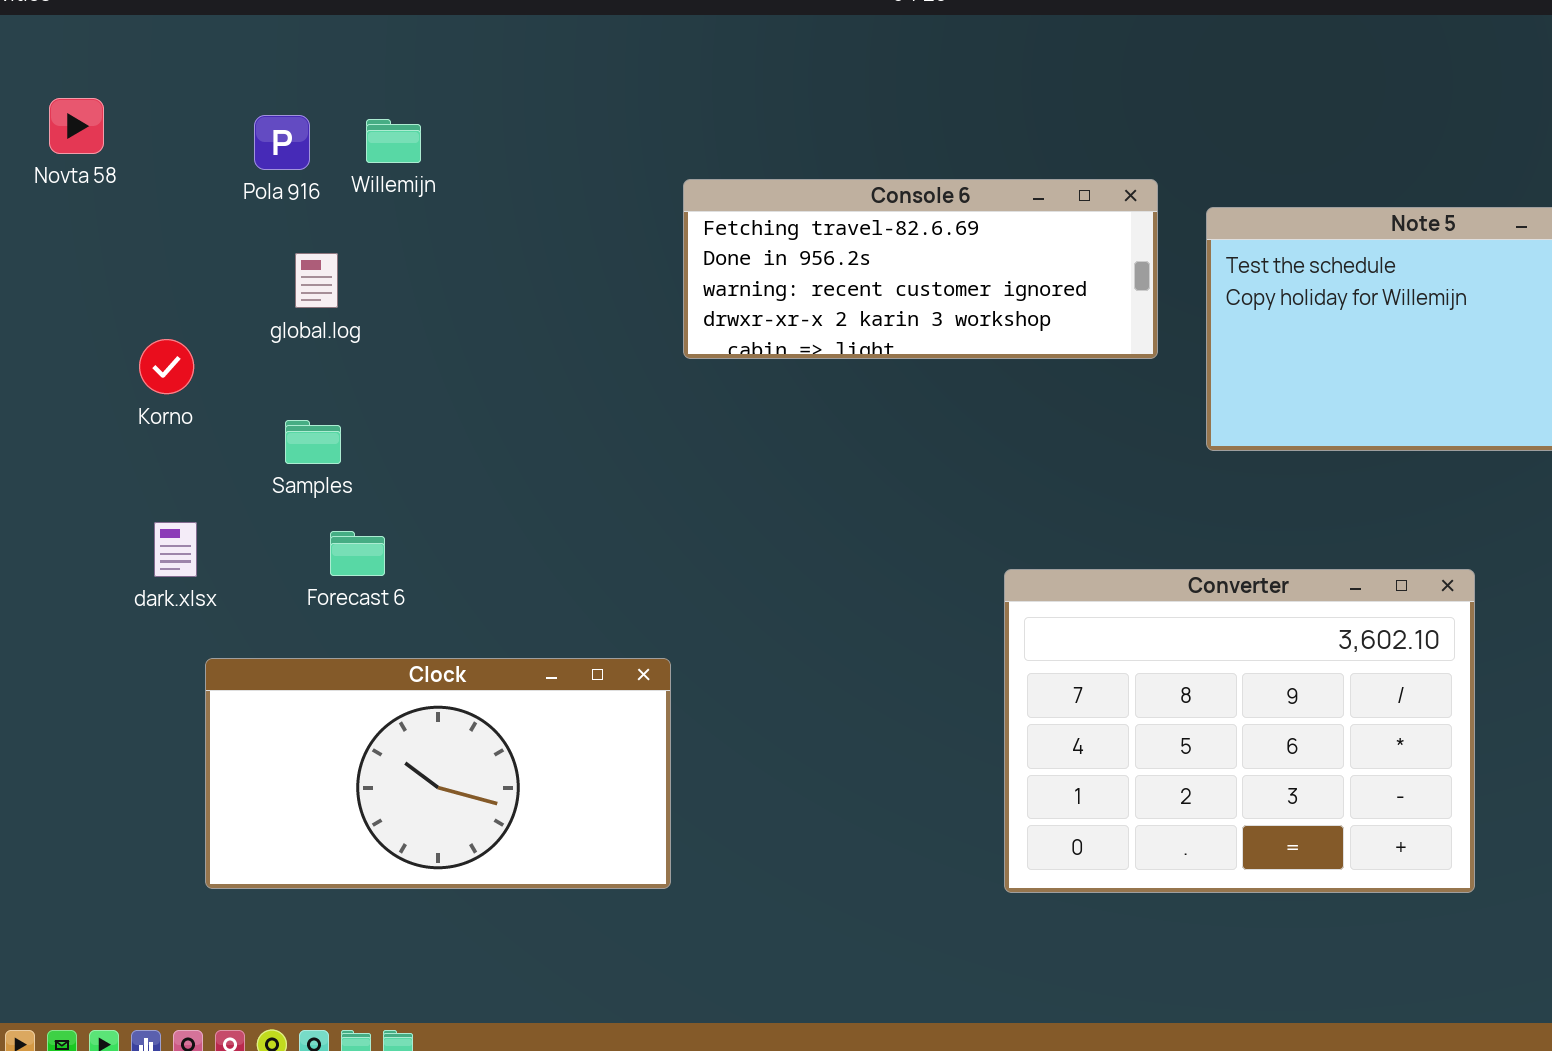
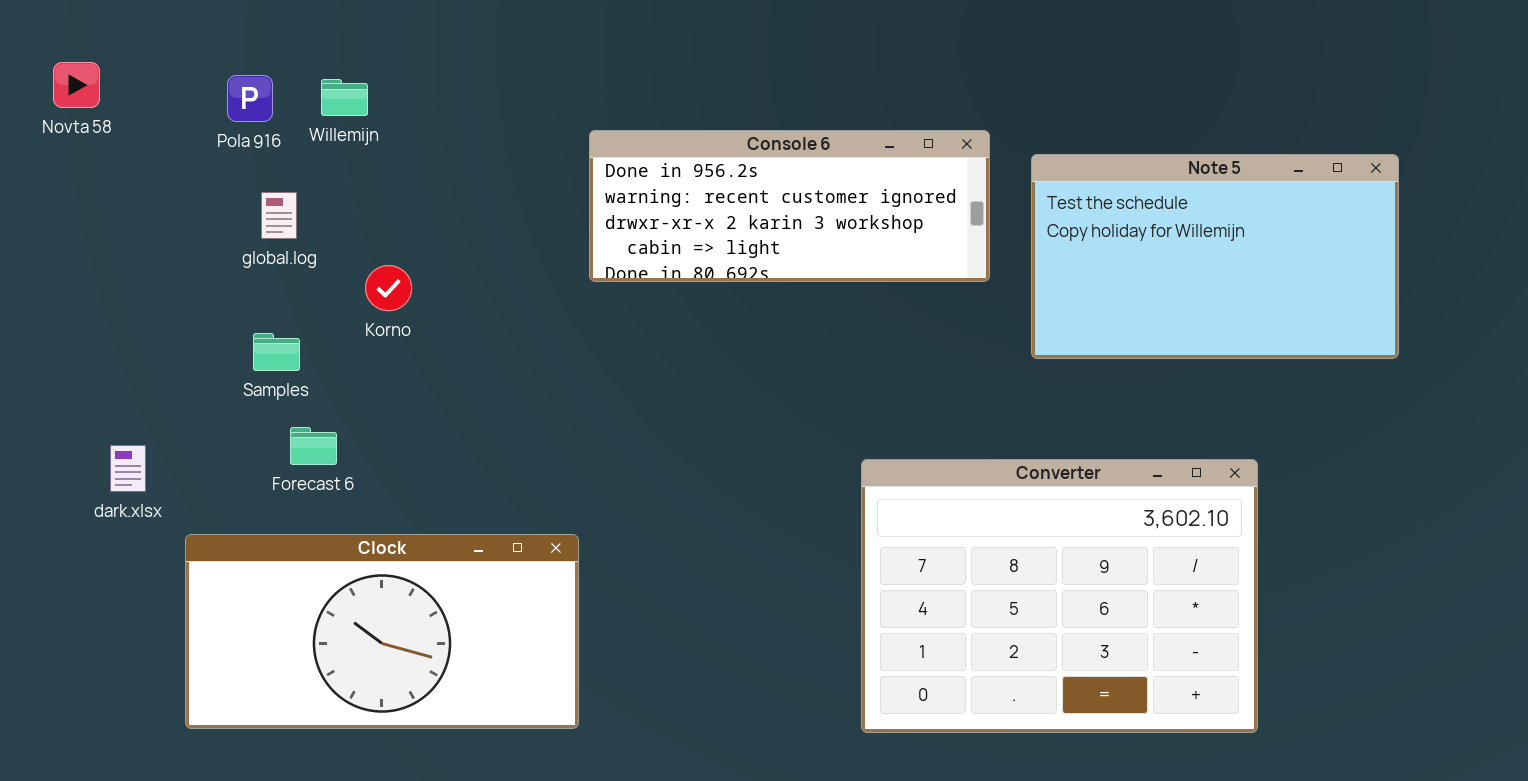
Console 6: [683,179,1158,359] -> [589,130,990,282], scrolled down 1 row
Korno: [139,339,194,394] -> [365,265,412,311], moved
dark.xlsx: [154,522,197,577] -> [110,445,146,492], moved

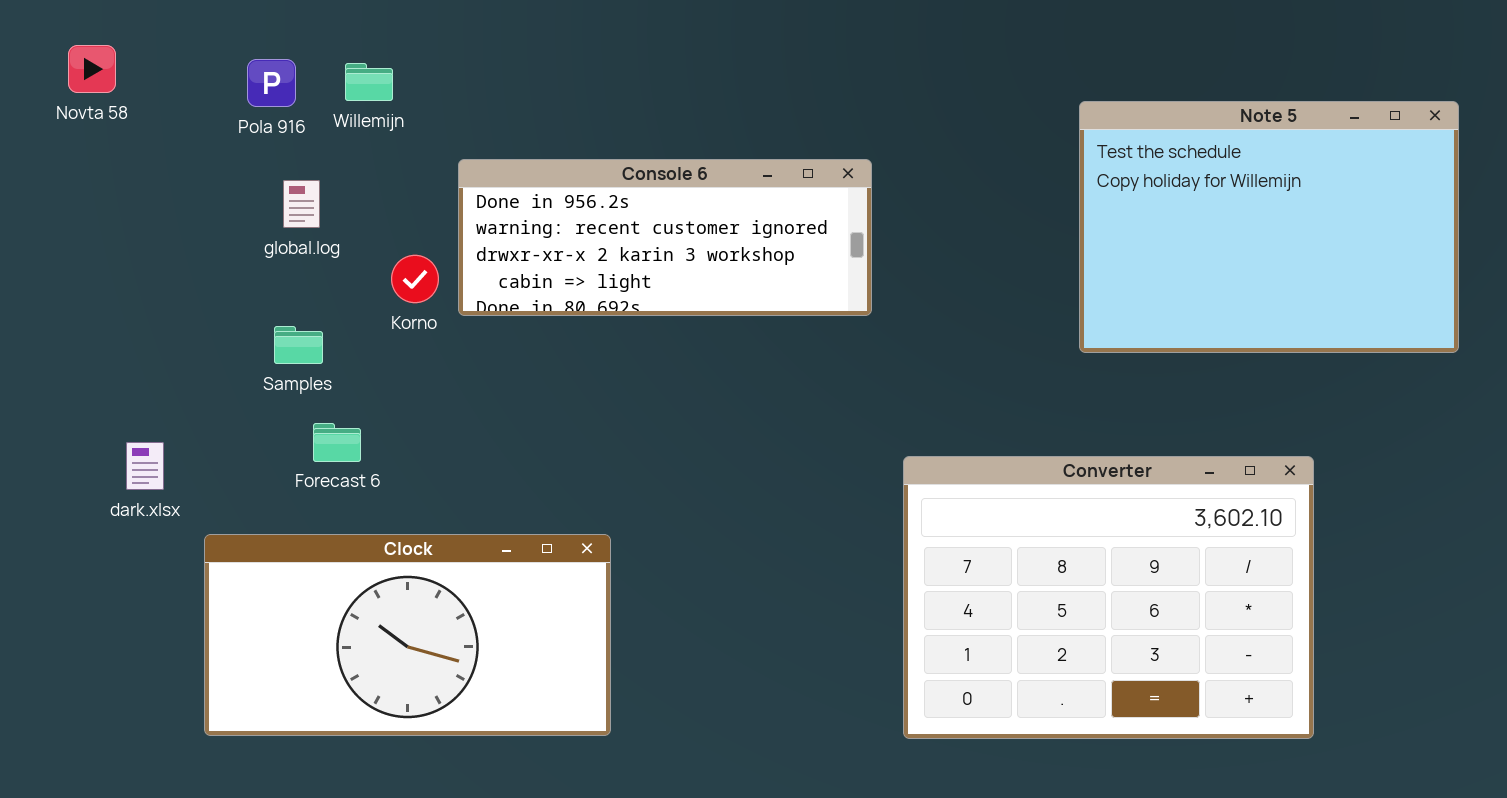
Console 6: [589,130,990,282] -> [458,159,872,316], moved
Note 5: [1031,154,1399,359] -> [1079,101,1459,353], resized

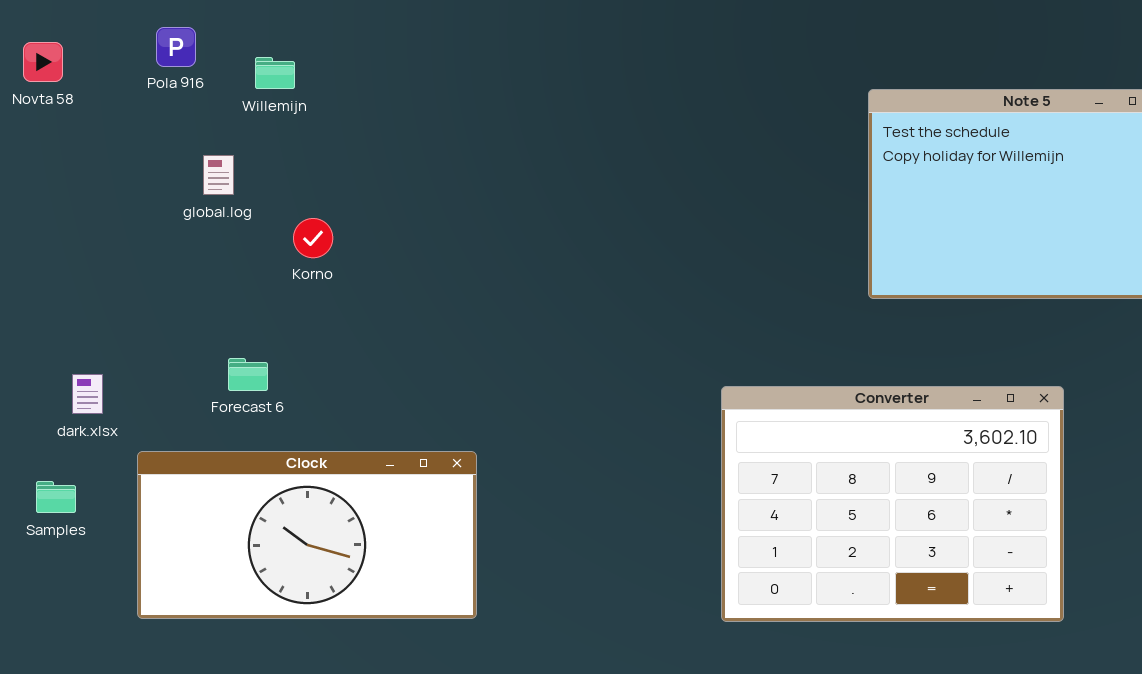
Pola 916: [247,59,296,107] -> [156,27,196,67], moved
Console 6: [458,159,872,316] -> none, closed
Samples: [274,326,323,364] -> [36,481,76,513], moved

